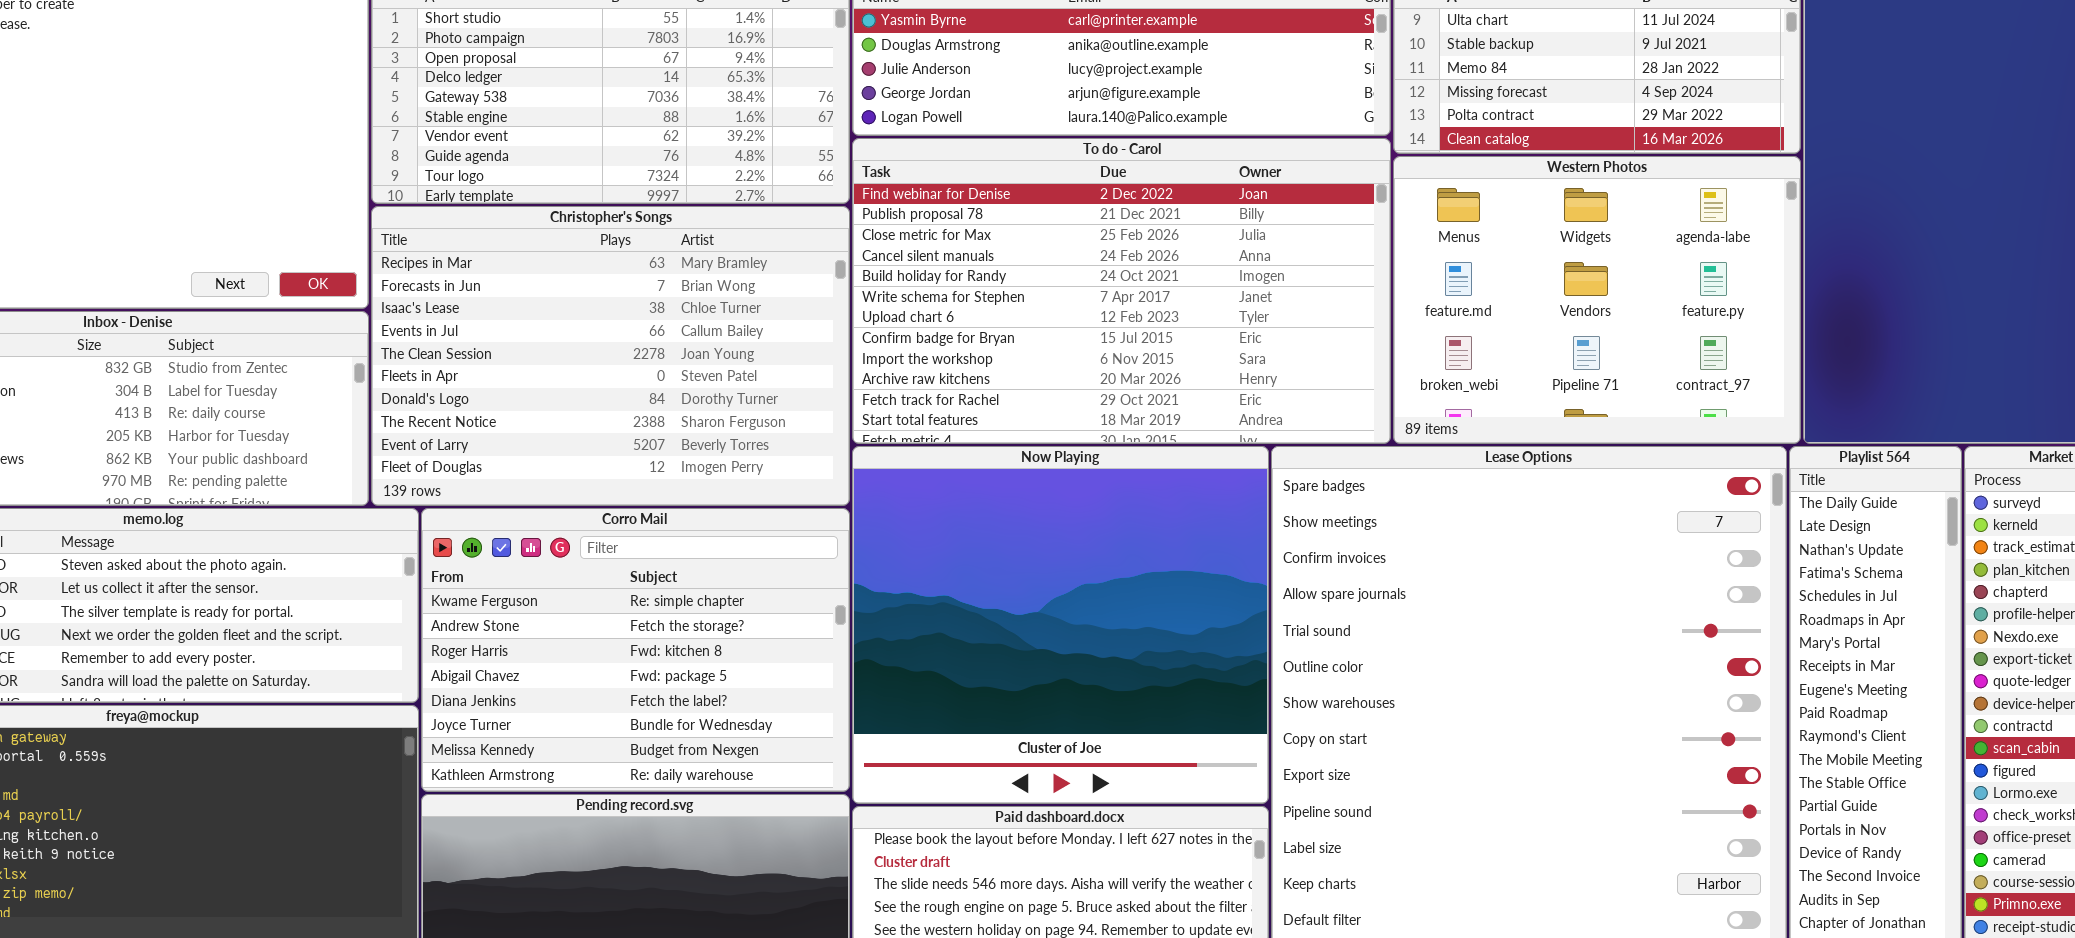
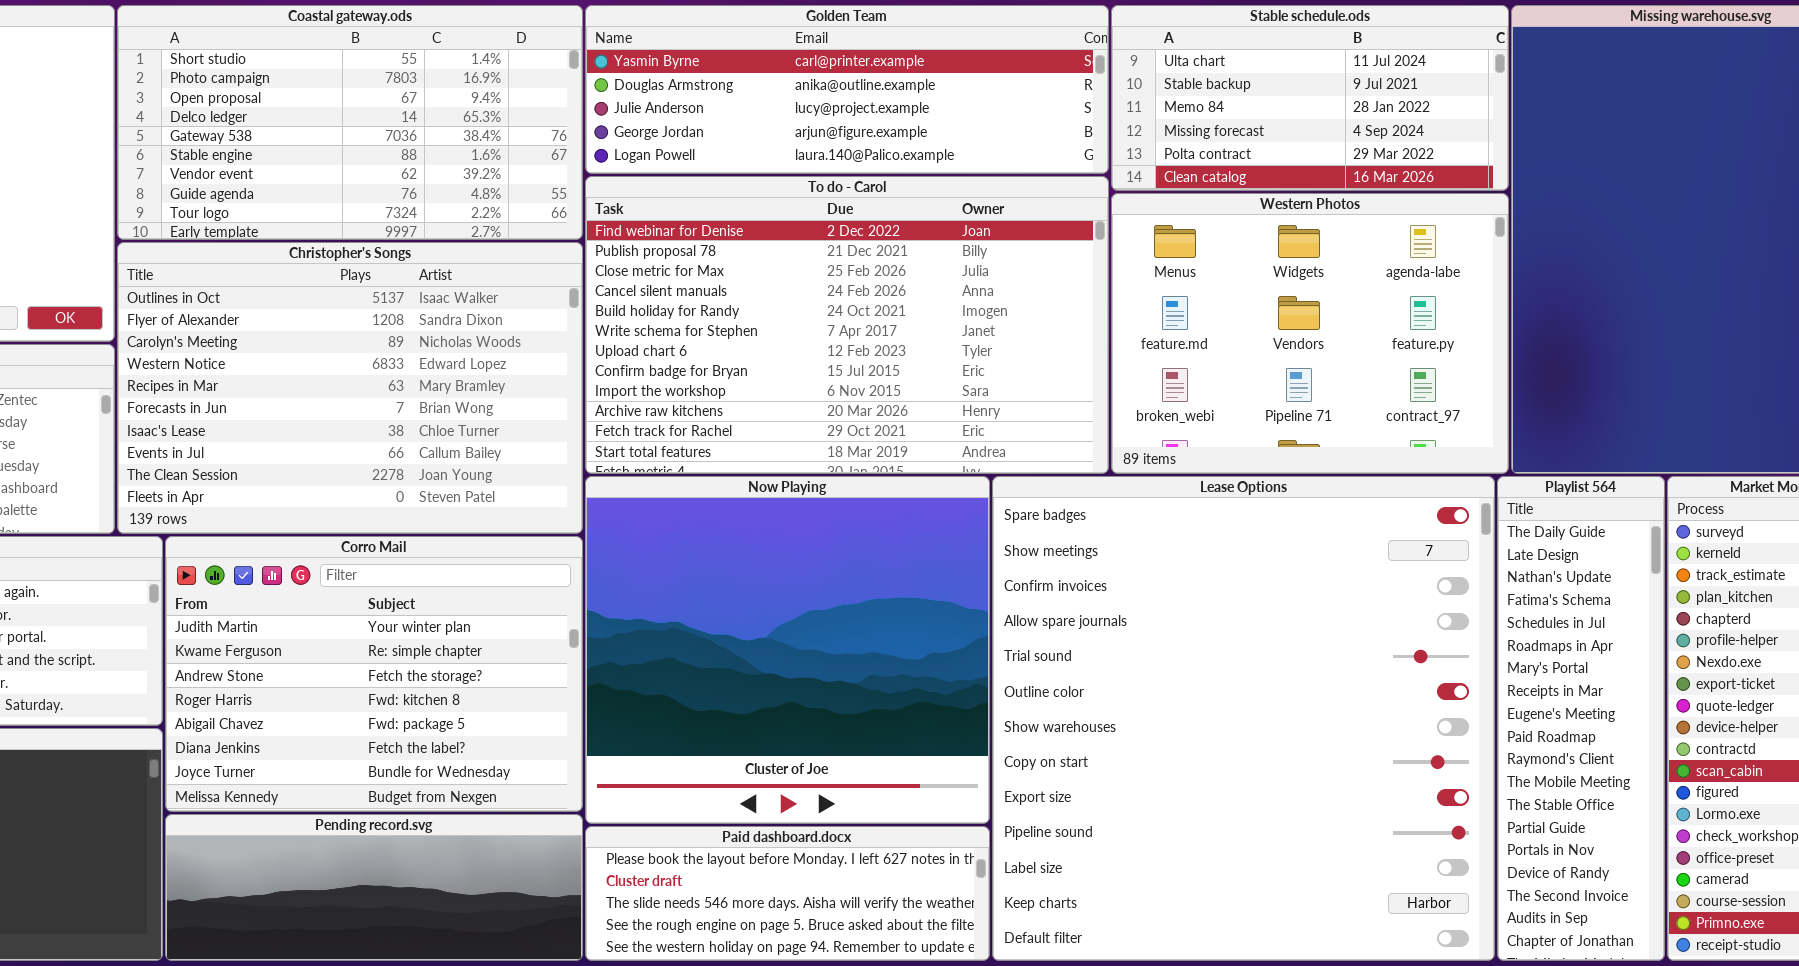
Christopher's Songs: [371,206,850,506] -> [117,242,583,534], scrolled up 4 rows
Corro Mail: [421,508,850,792] -> [165,536,583,812], scrolled up 1 row

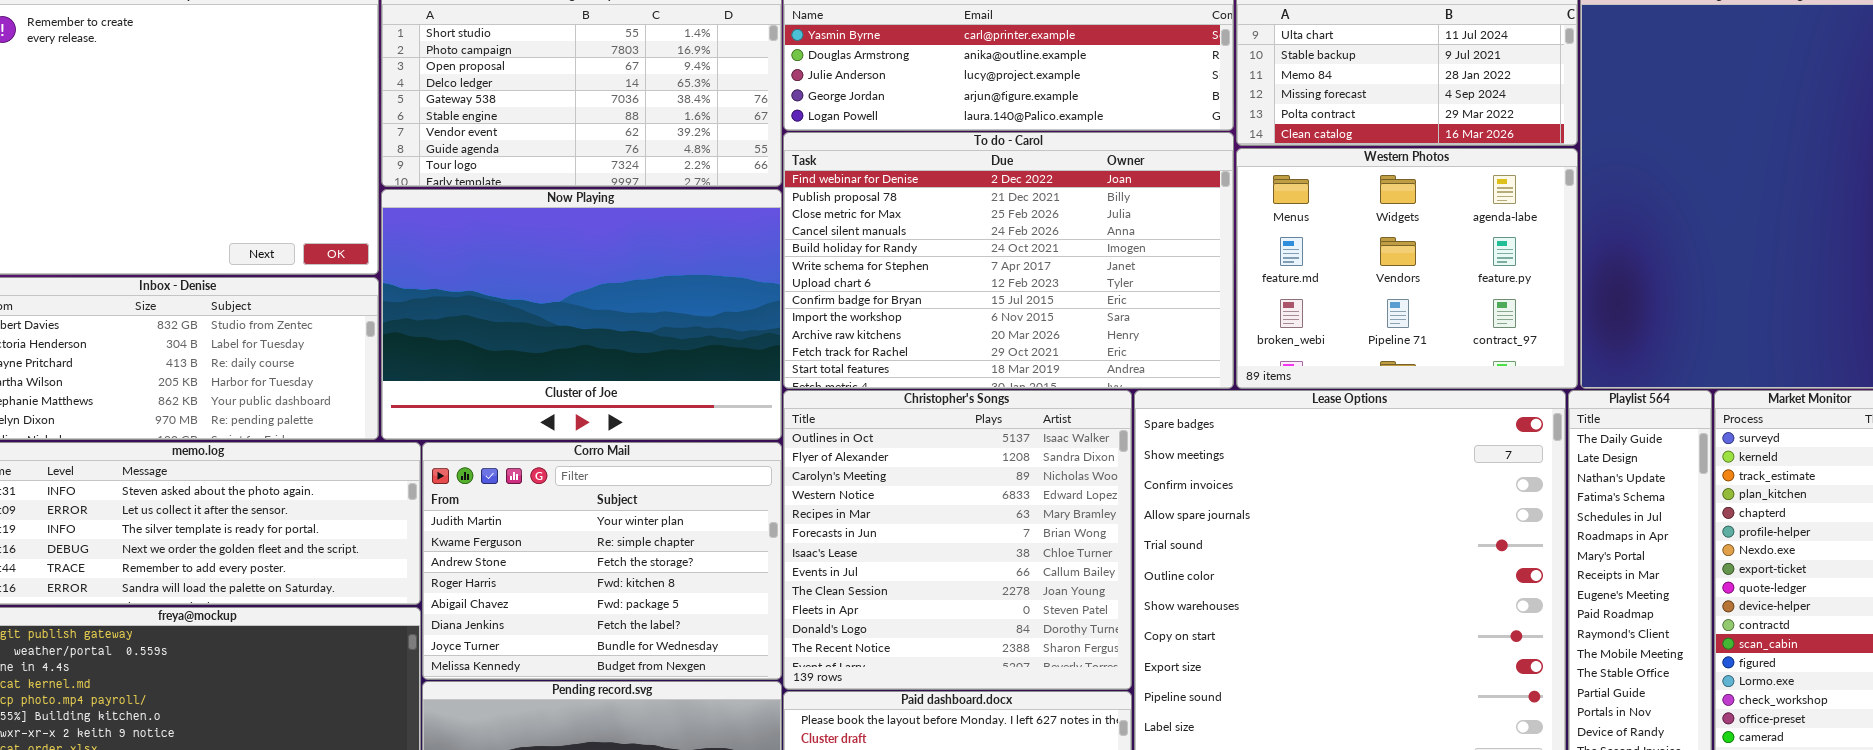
Christopher's Songs: [117,242,583,534] -> [783,390,1132,690], moved, resized
Now Playing: [585,476,990,824] -> [381,189,782,440], moved, resized

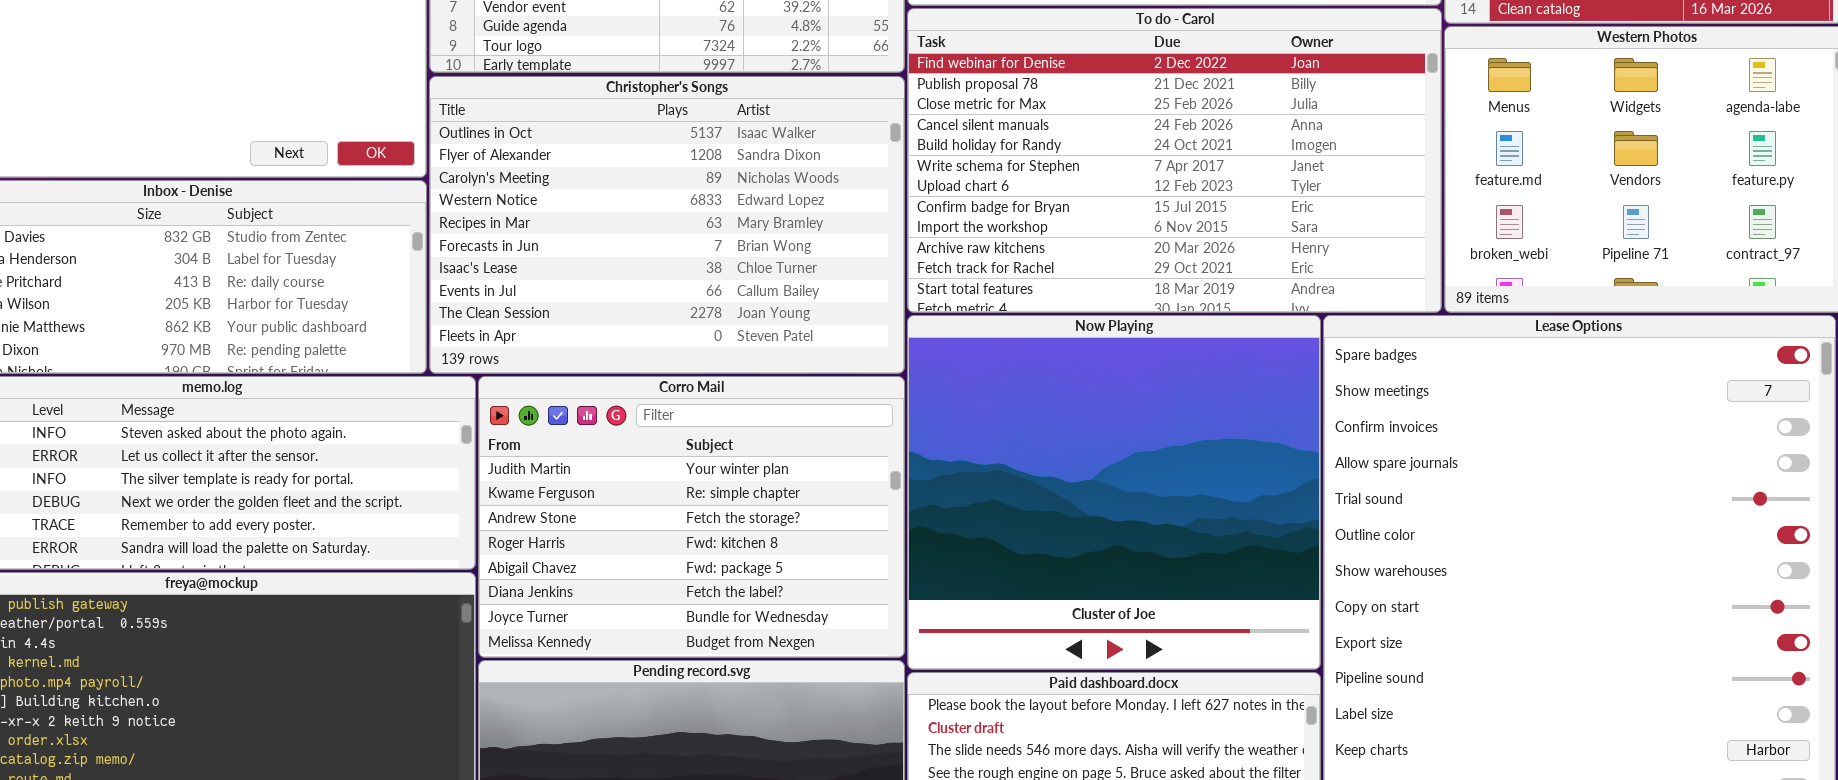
Now Playing: [381,189,782,440] -> [907,315,1321,670], moved, resized
Christopher's Songs: [783,390,1132,690] -> [429,76,905,374], moved, resized

